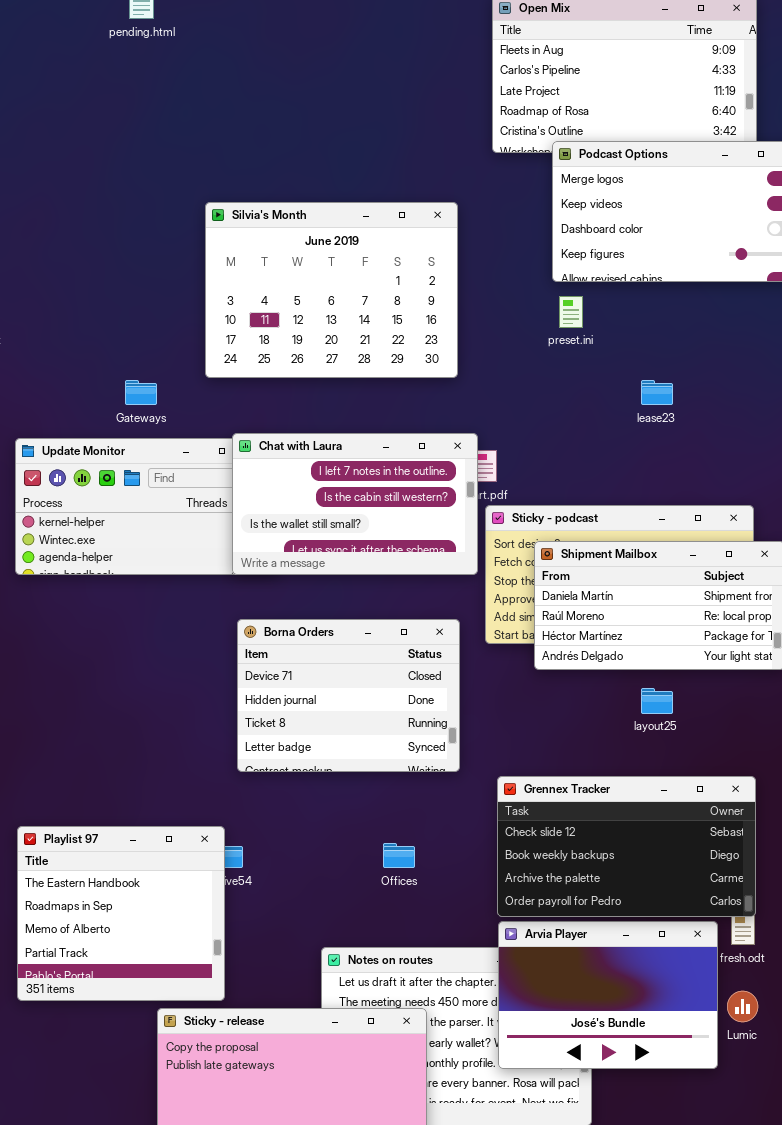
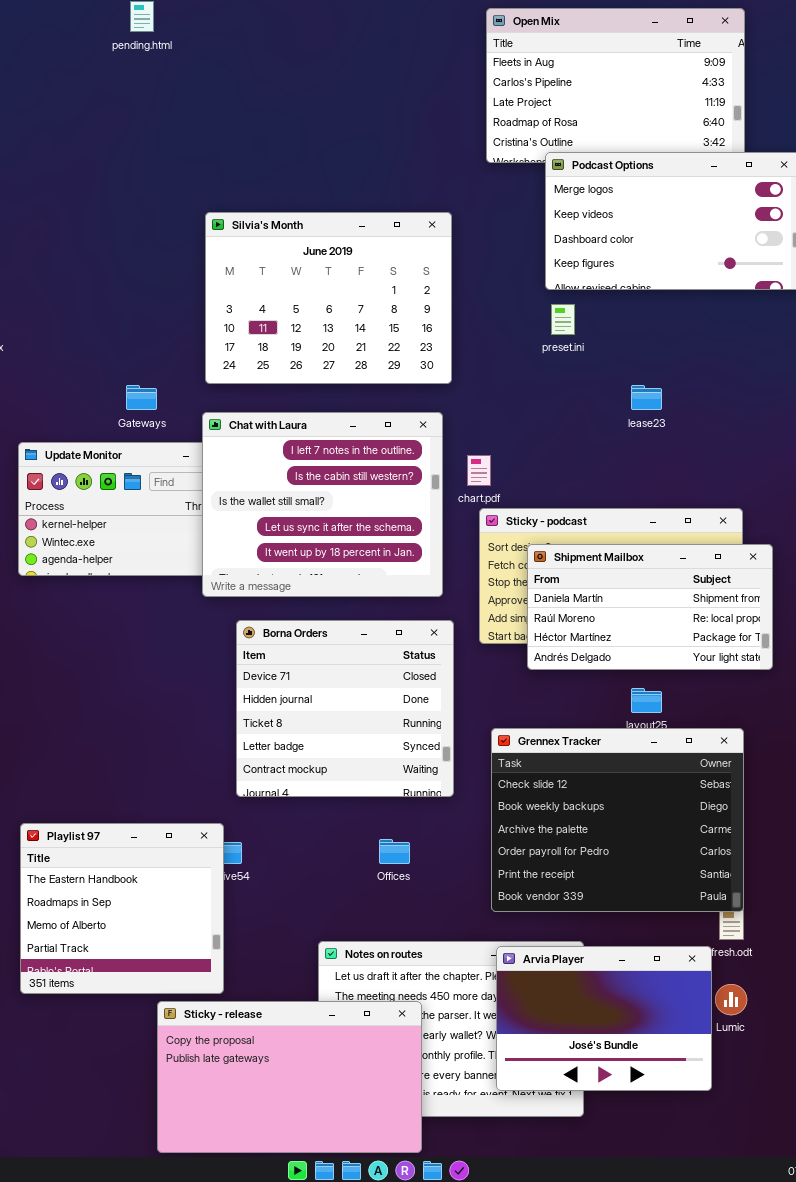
Chat with Laura: [232,433,478,575] -> [202,412,443,597], moved, resized
Borna Orders: [237,619,460,772] -> [236,620,454,797], resized
Grennex Tracker: [497,776,756,917] -> [491,728,744,912], resized
Arvia Player: [498,921,718,1069] -> [496,946,712,1091], moved

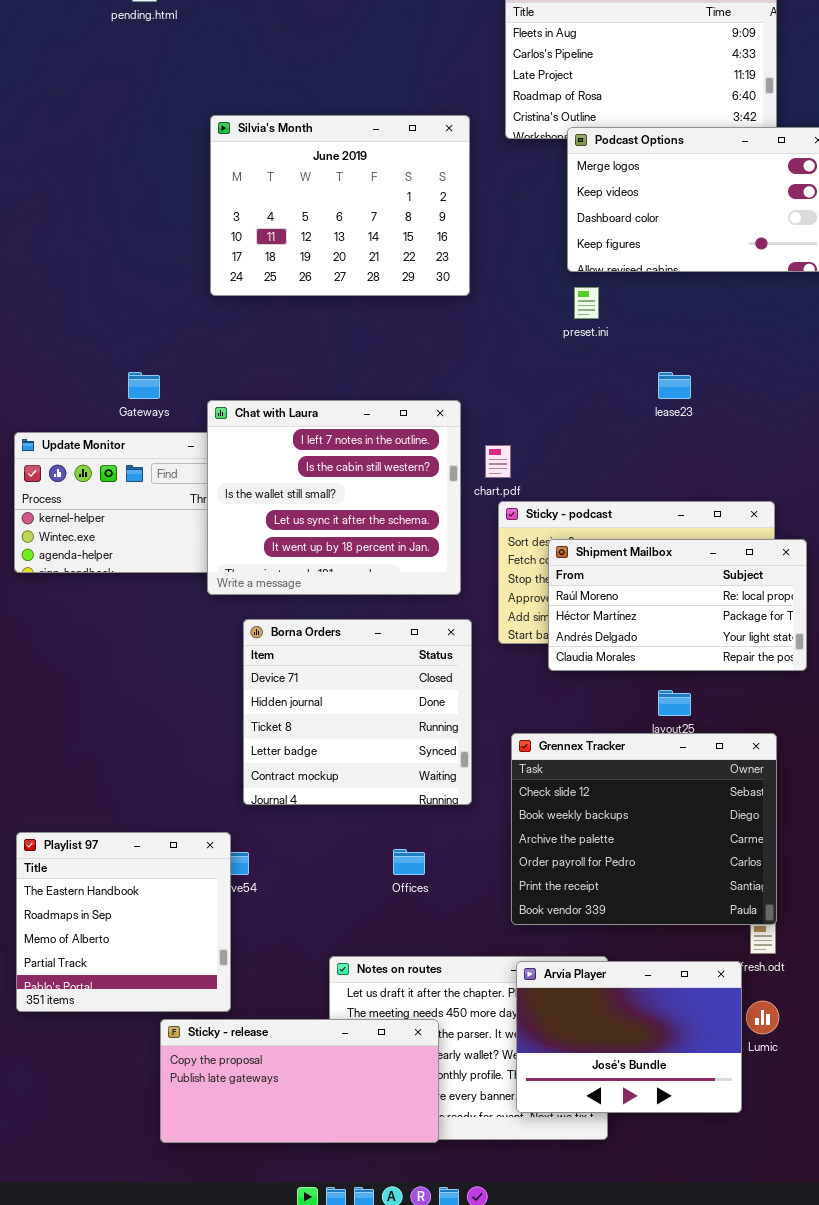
Silvia's Month: [205,212,452,384] -> [210,115,470,296], moved
Shipment Mailbox: [527,544,773,670] -> [548,539,807,671], scrolled down 1 row
Sticky - release: [157,1001,422,1153] -> [160,1019,439,1143], resized

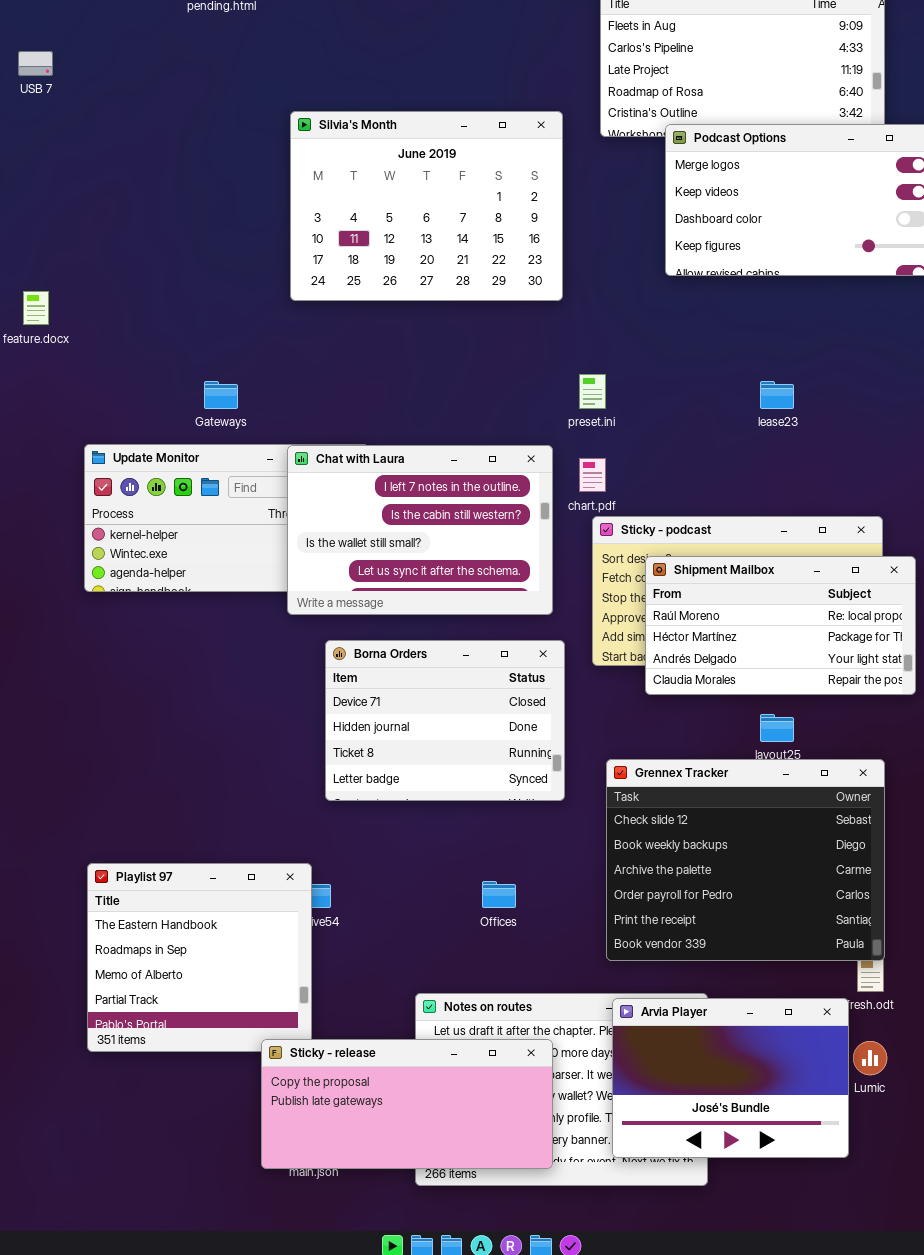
preset.ini: [574,287,599,319] -> [579,374,606,409], moved
Chat with Laura: [207,400,461,595] -> [287,445,553,615], resized
Borna Orders: [243,619,472,805] -> [325,640,565,801], resized
Sticky - release: [160,1019,439,1143] -> [261,1039,553,1169], moved

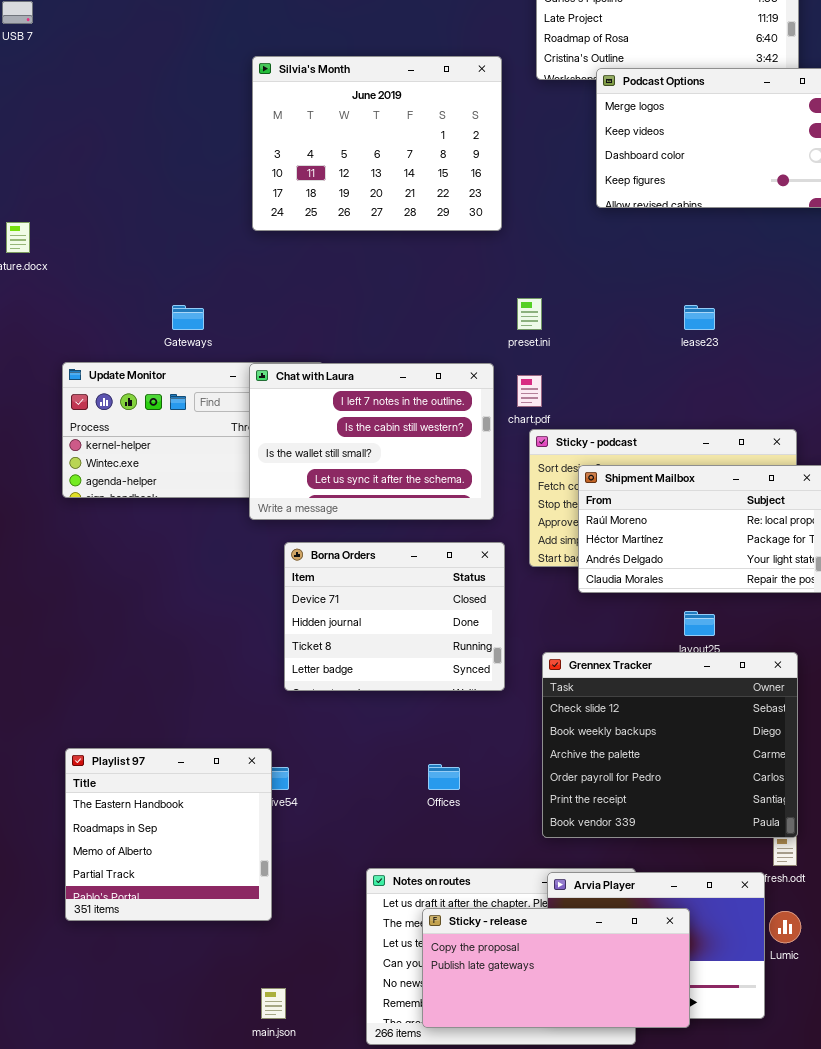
Sticky - release: [261,1039,553,1169] -> [422,908,690,1028], moved

